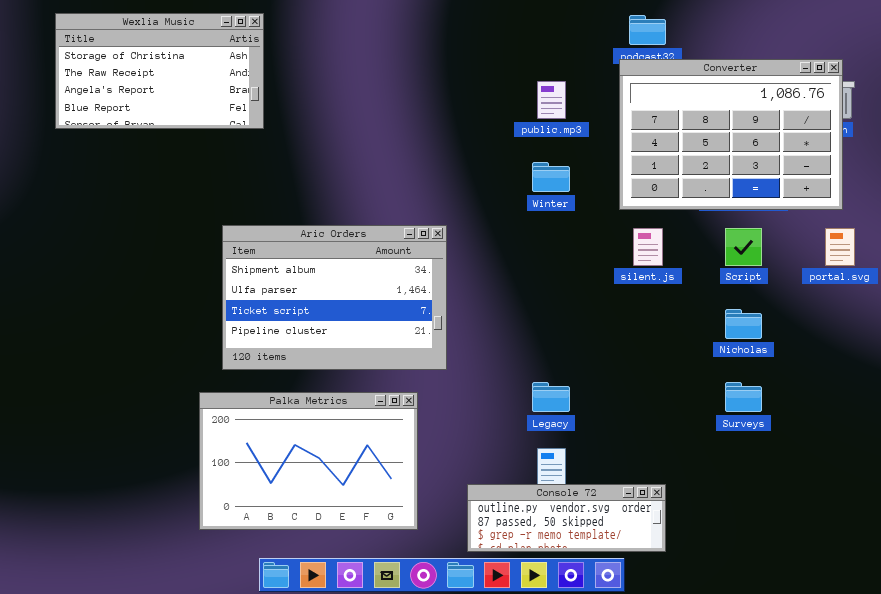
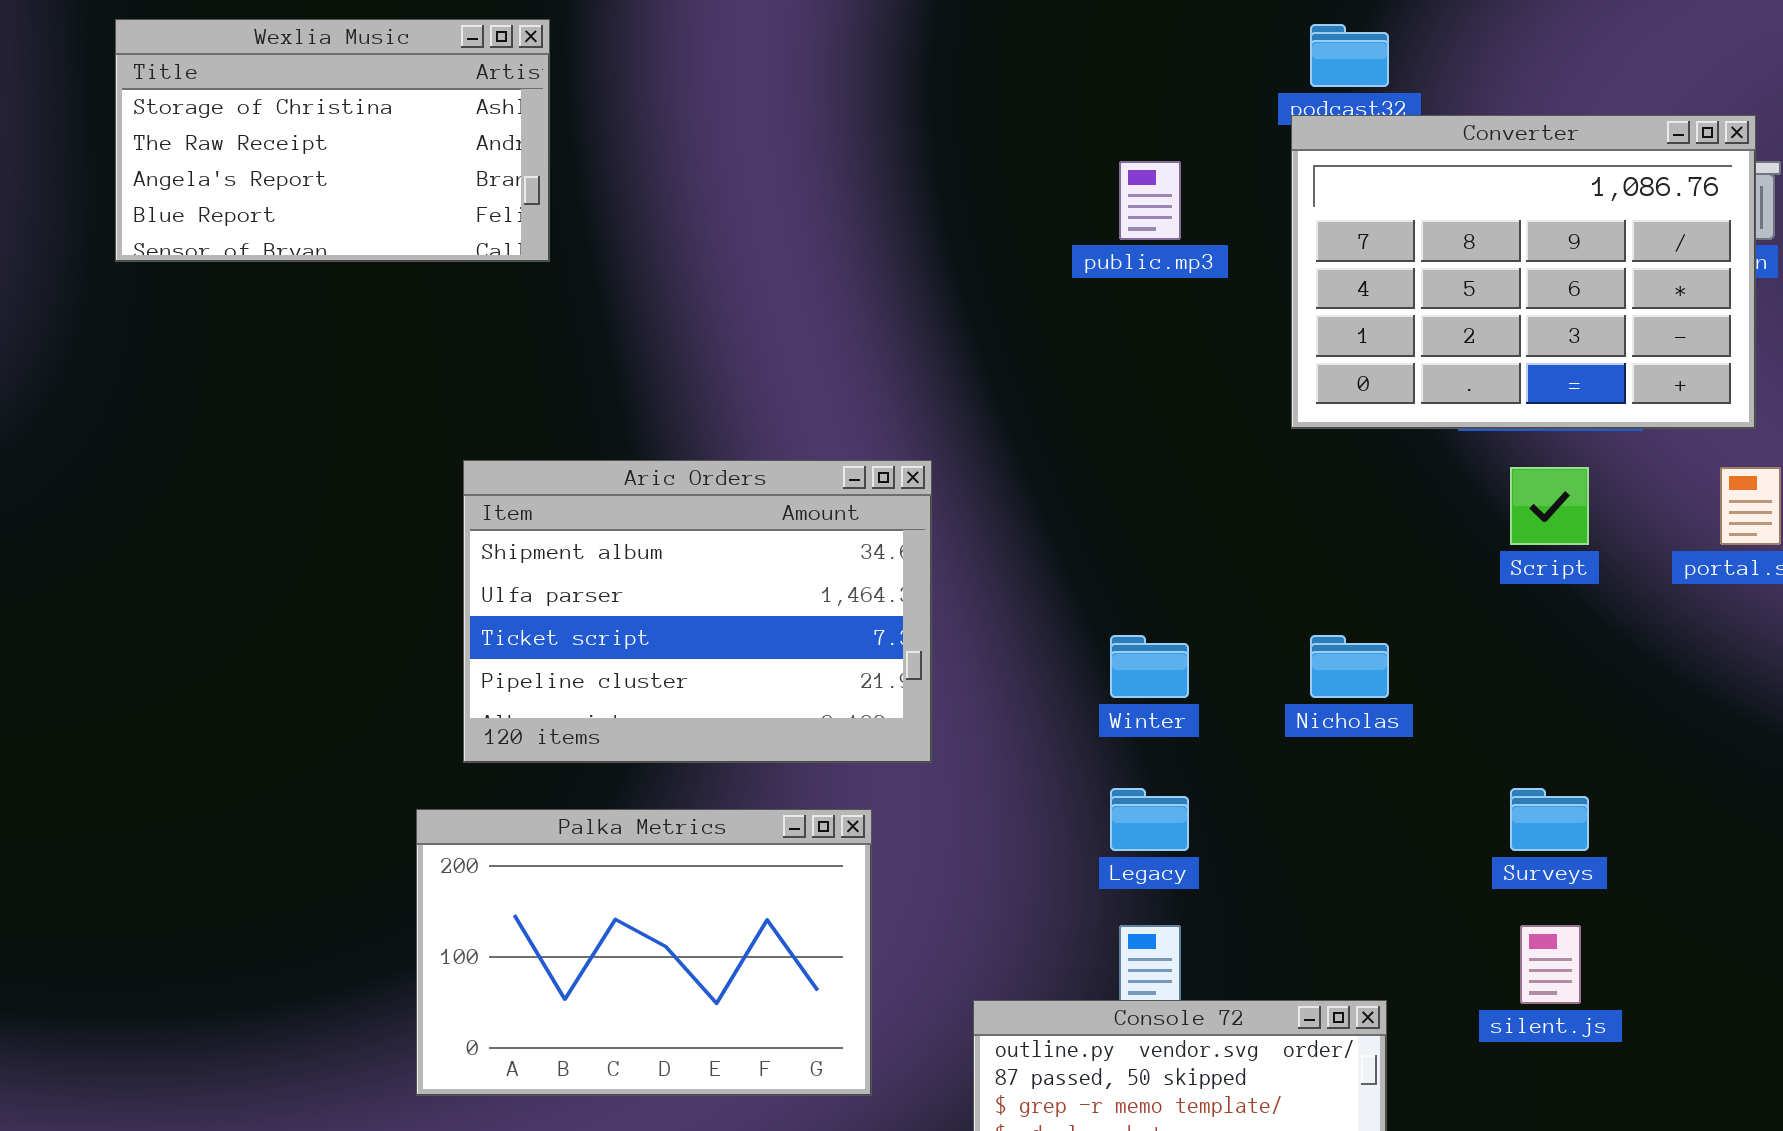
Winter: [532,162,570,192] -> [1110,635,1189,698], moved
silent.js: [633,228,663,266] -> [1520,925,1581,1004], moved
Nicholas: [725,309,762,339] -> [1310,635,1389,698], moved

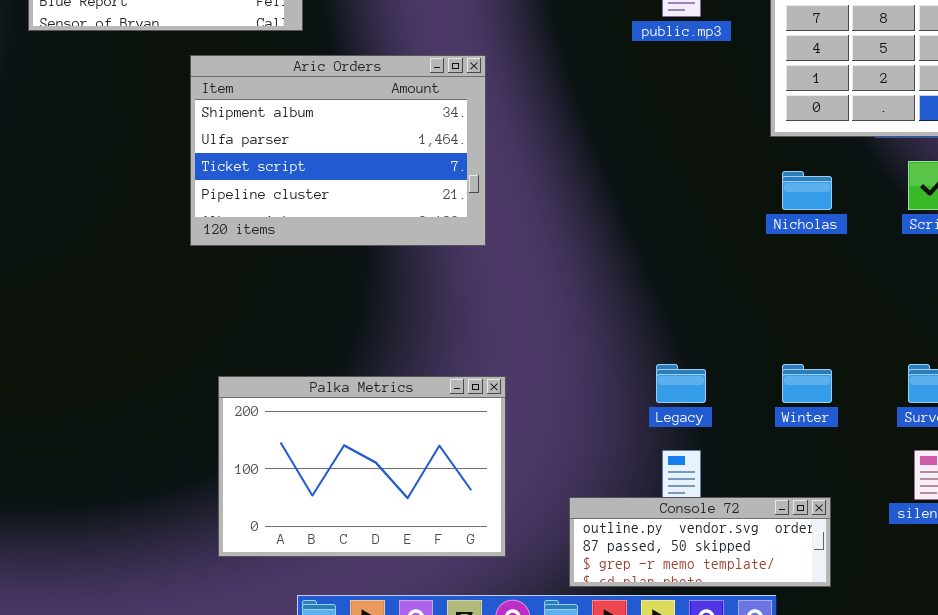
Aric Orders: [463,460,932,763] -> [190,55,486,246], moved
Winter: [1110,635,1189,698] -> [782,364,832,403], moved
Nicholas: [1310,635,1389,698] -> [782,171,832,210], moved

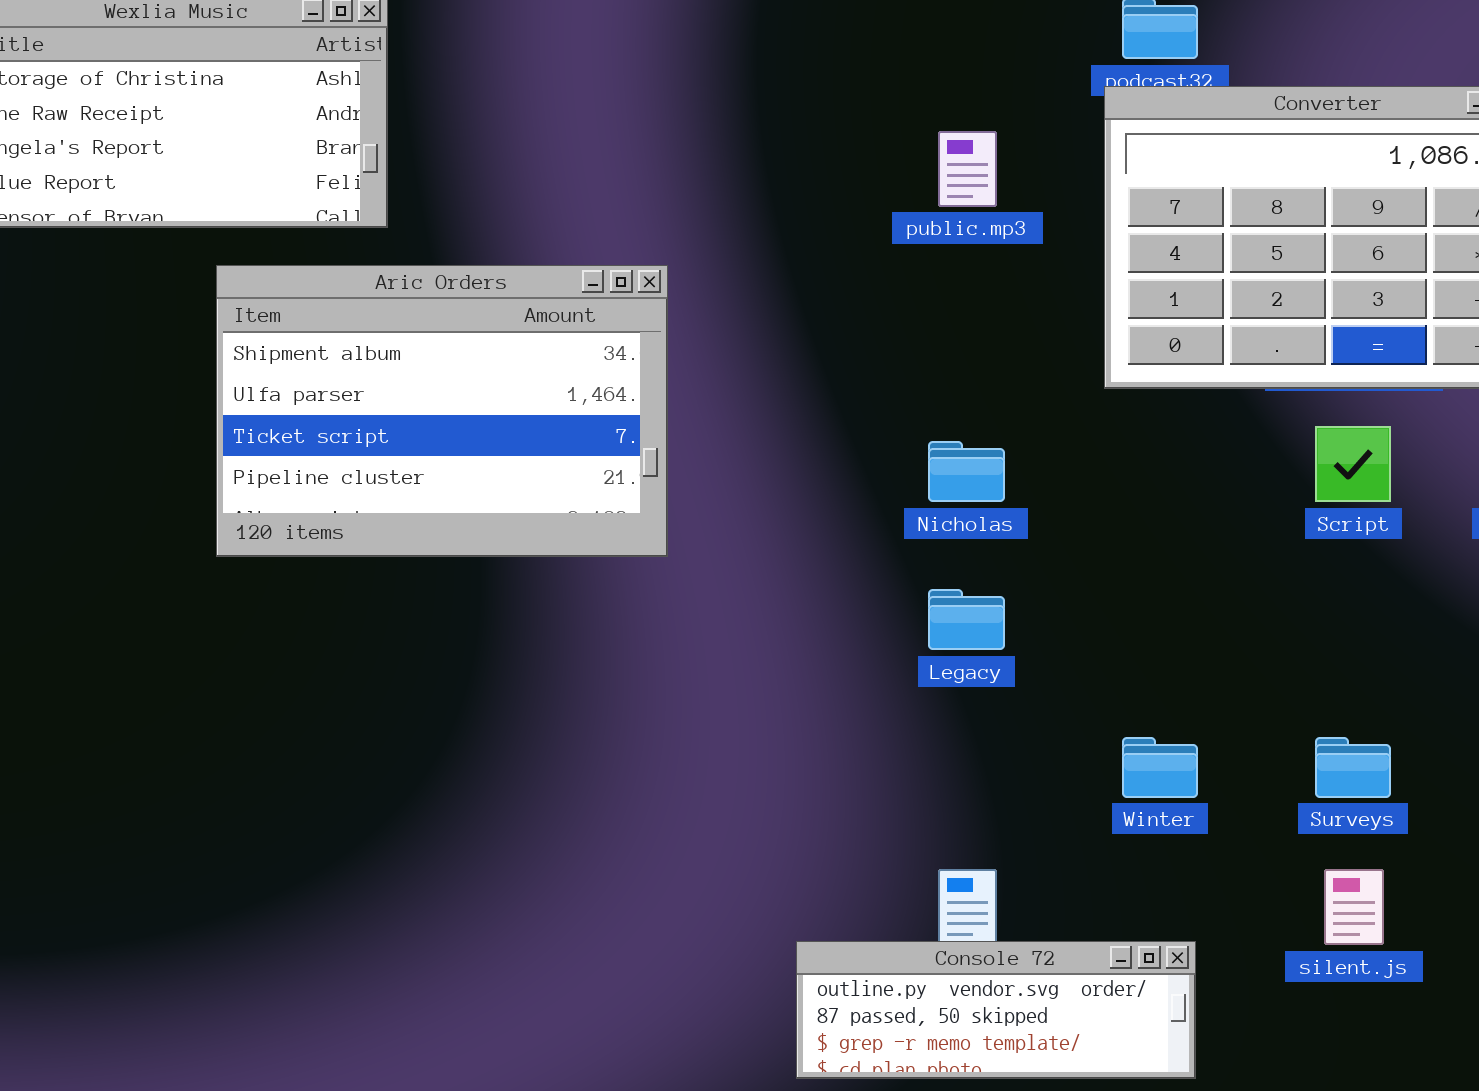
Nicholas: [782,171,832,210] -> [928,441,1005,502], moved
Legacy: [656,364,706,403] -> [928,589,1005,650], moved
Palka Metrics: [218,376,506,557] -> none, closed

